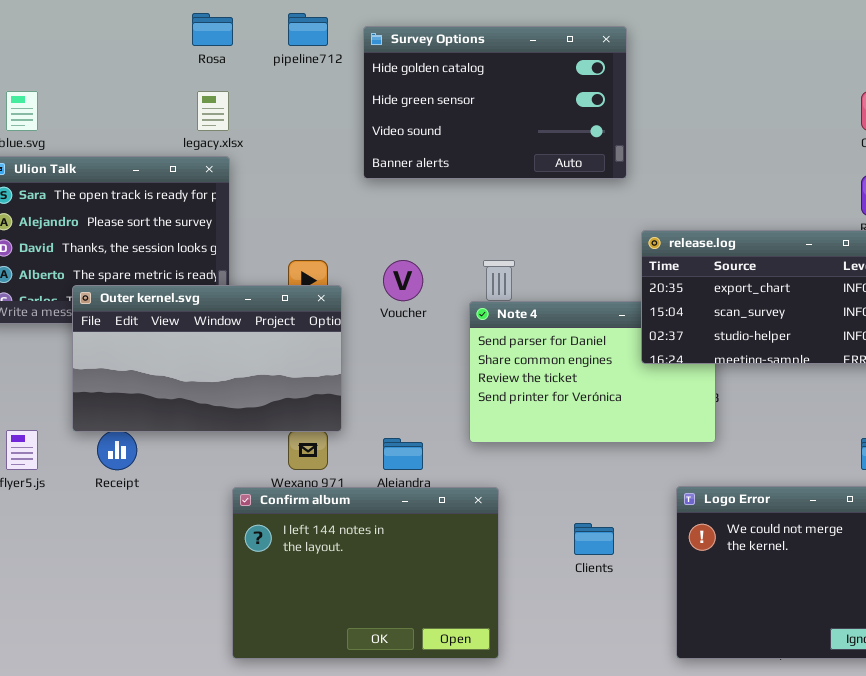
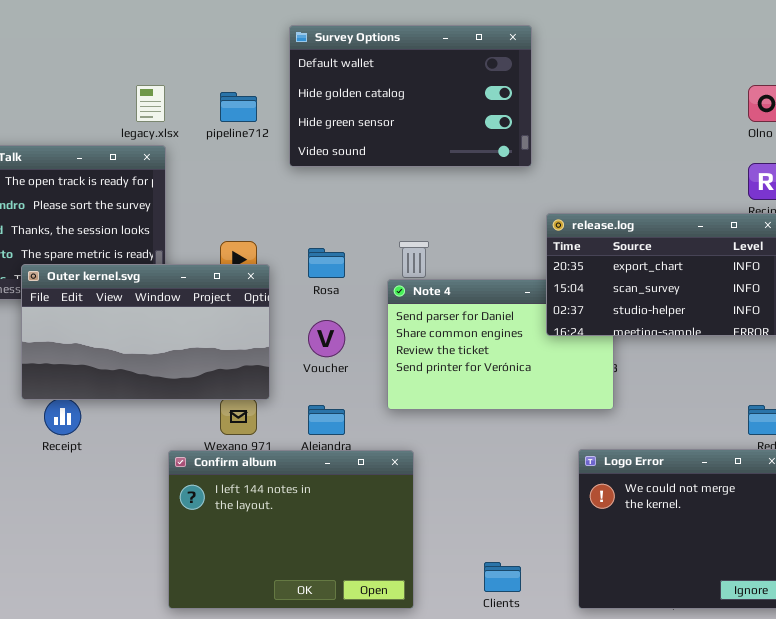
Rosa: [192,13,233,46] -> [308,248,345,278], moved
pipeline712: [288,13,328,46] -> [220,92,257,122], moved
Survey Options: [363,26,627,179] -> [289,25,532,167], scrolled up 1 row
Voucher: [383,260,423,301] -> [308,320,345,357], moved
Clients: [574,523,614,555] -> [484,562,521,592], moved

